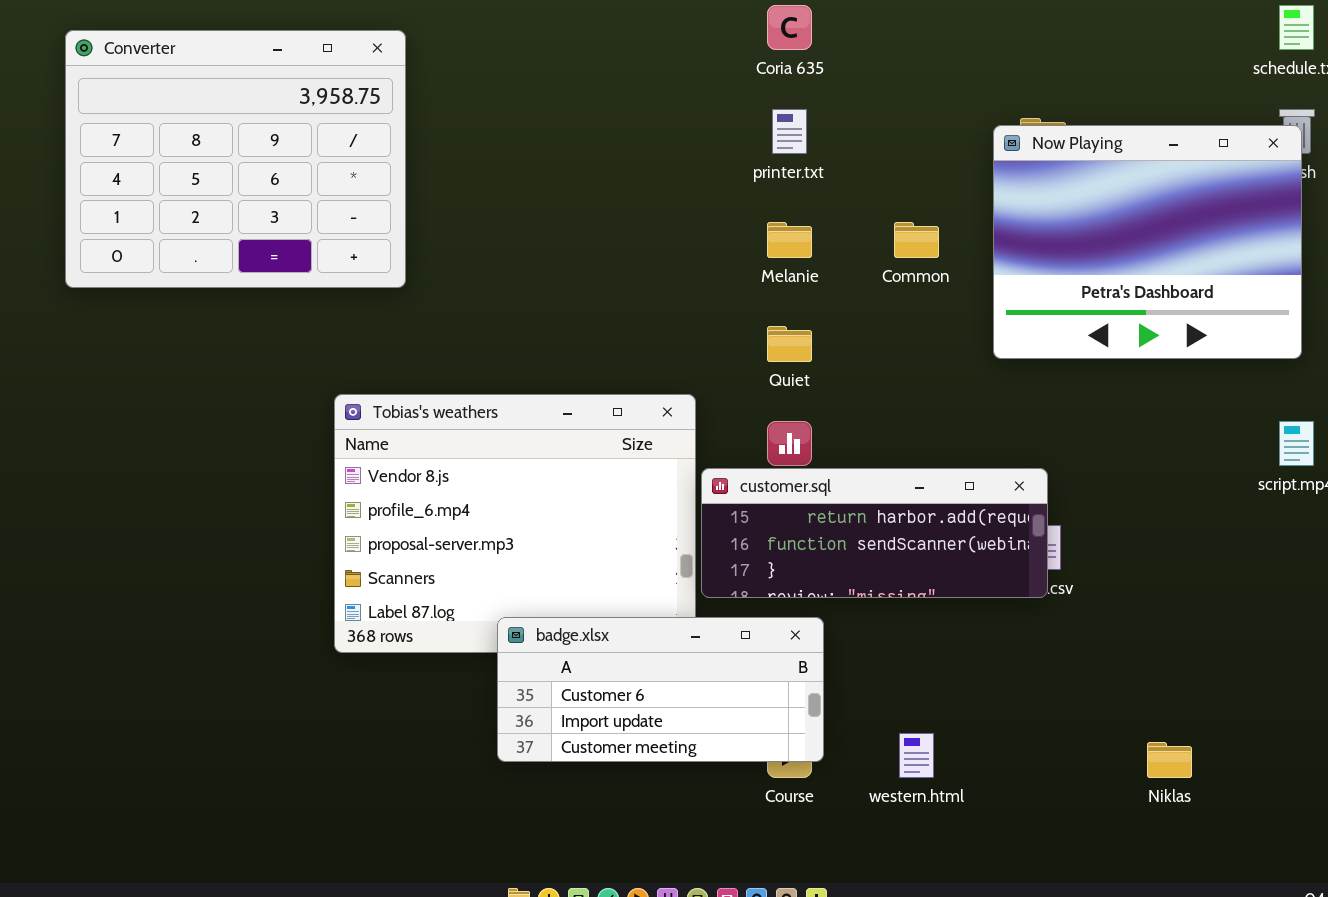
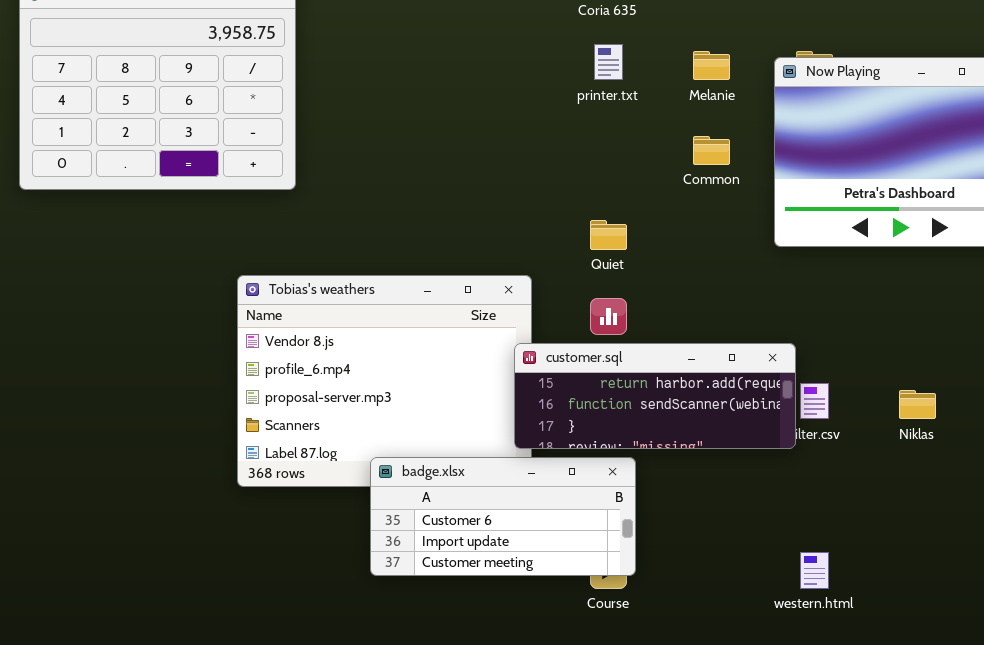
Melanie: [767,222,812,258] -> [693,51,730,80], moved
customer.sql: [701,468,1048,598] -> [514,343,796,449], moved
western.html: [899,733,934,778] -> [800,552,829,589], moved
Niklas: [1147,742,1192,778] -> [899,390,936,419], moved

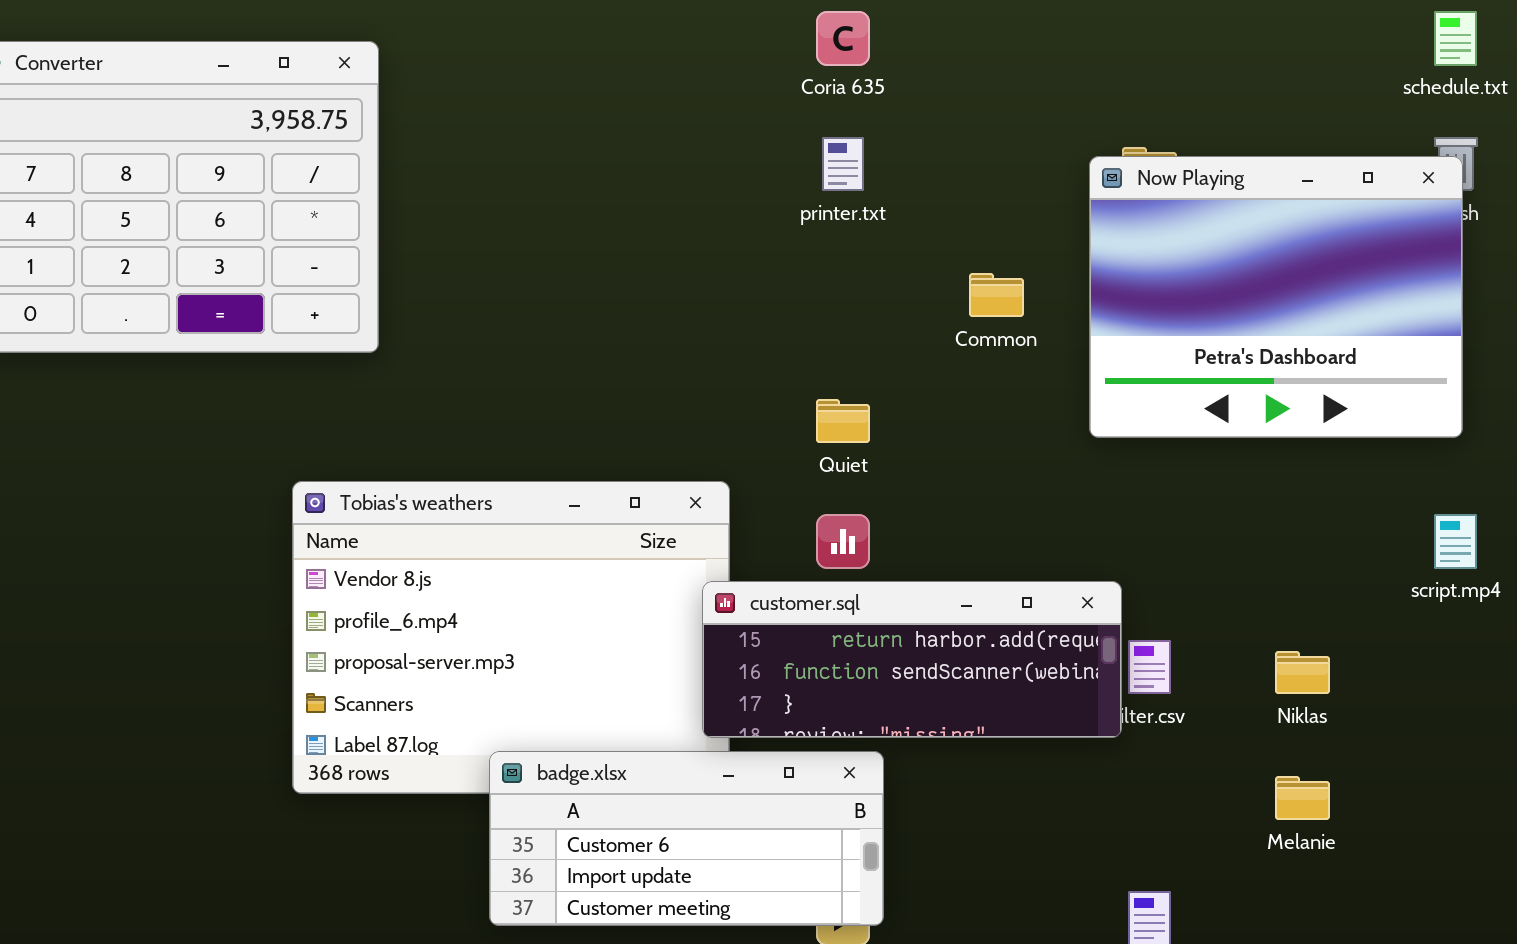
Melanie: [693,51,730,80] -> [1275,776,1330,820], moved

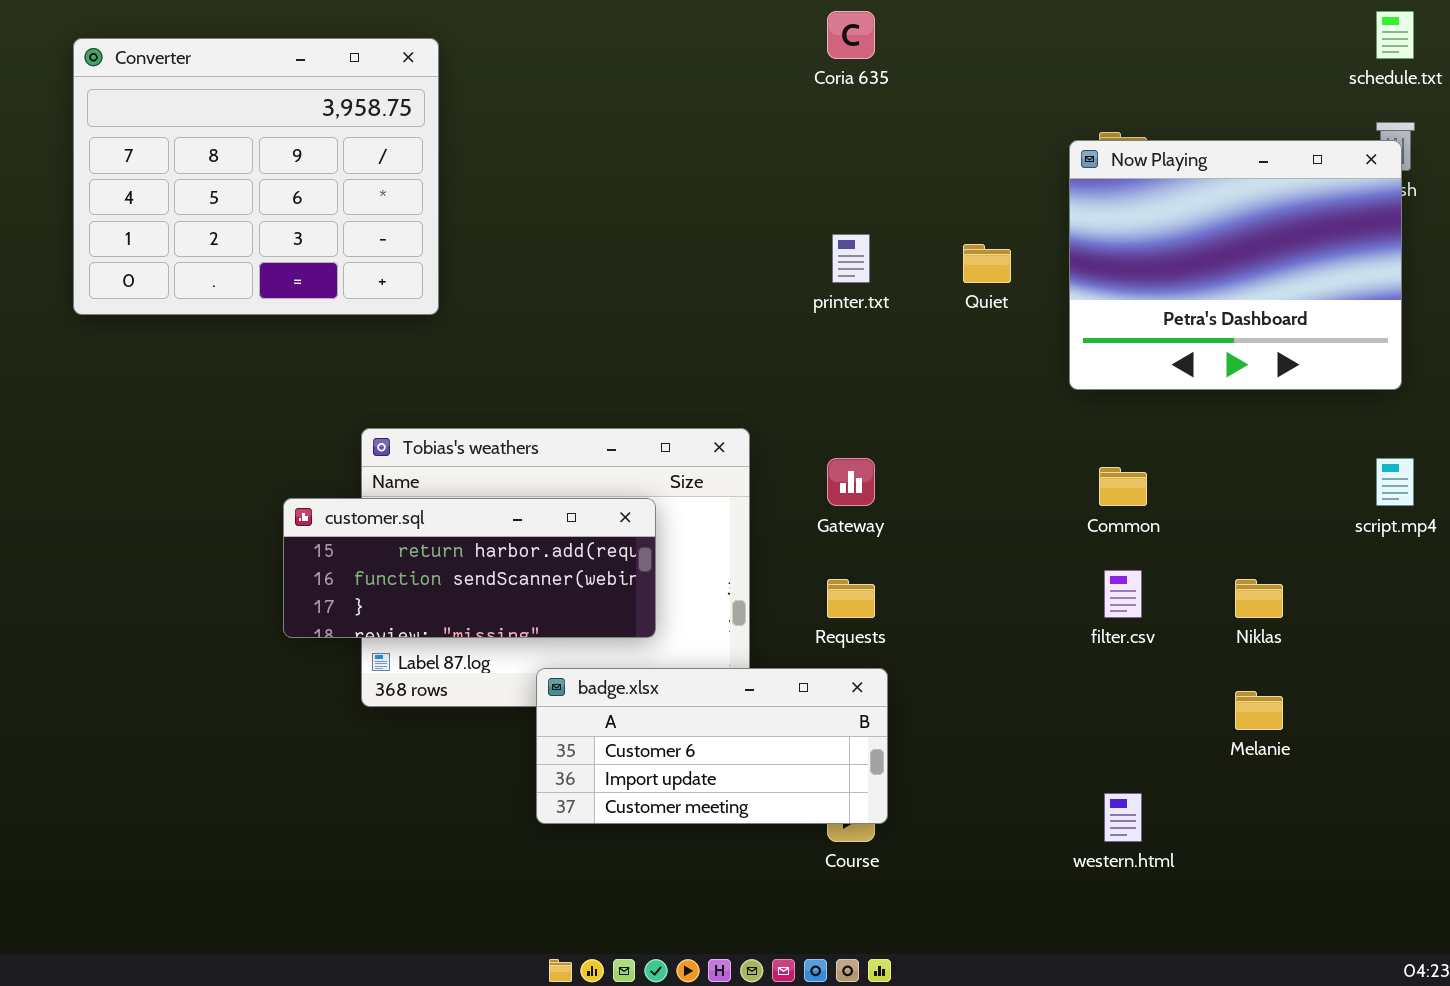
printer.txt: [822,137,864,191] -> [832,234,870,283], moved
Common: [969,273,1024,317] -> [1099,467,1147,506], moved
Quiet: [816,399,870,443] -> [963,244,1011,283], moved
customer.sql: [702,581,1122,738] -> [283,498,656,638], moved

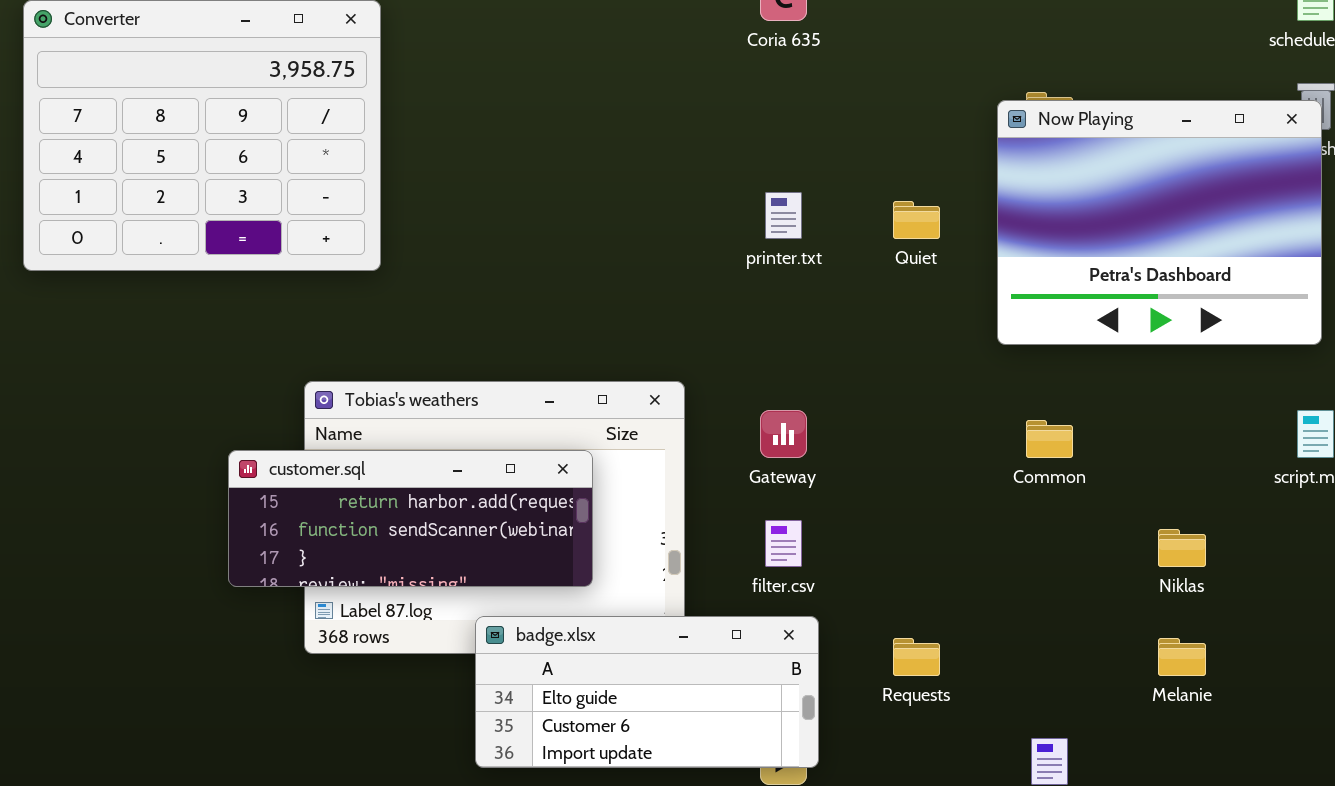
filter.csv: [1104,570,1142,618] -> [765,520,802,567], moved
Requests: [827,579,875,618] -> [893,638,940,676], moved
badge.xlsx: [536,668,888,824] -> [475,616,819,768], scrolled up 1 row

